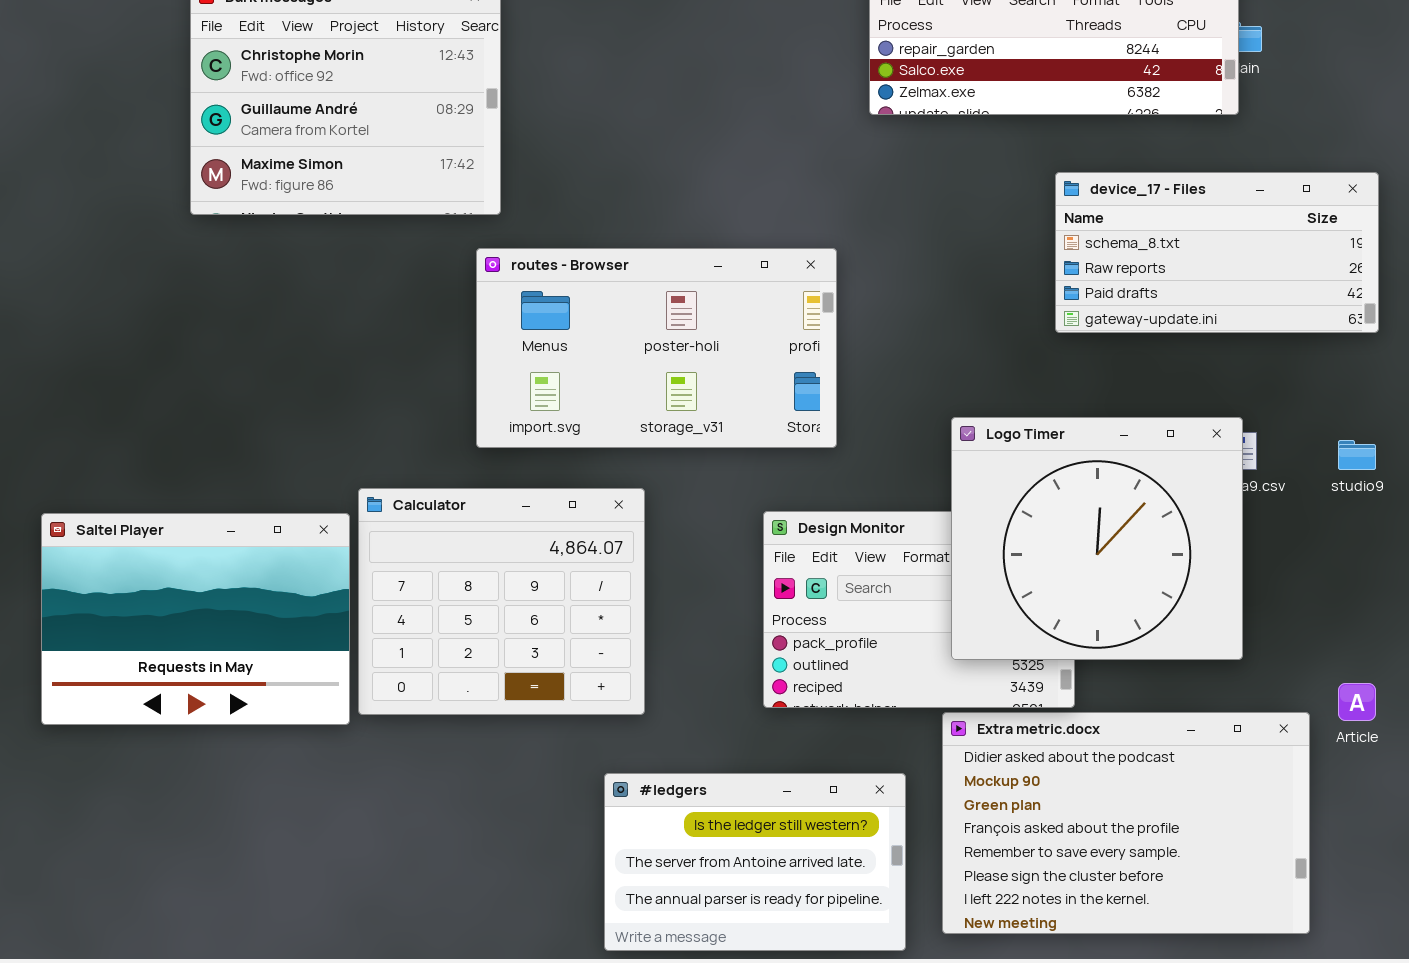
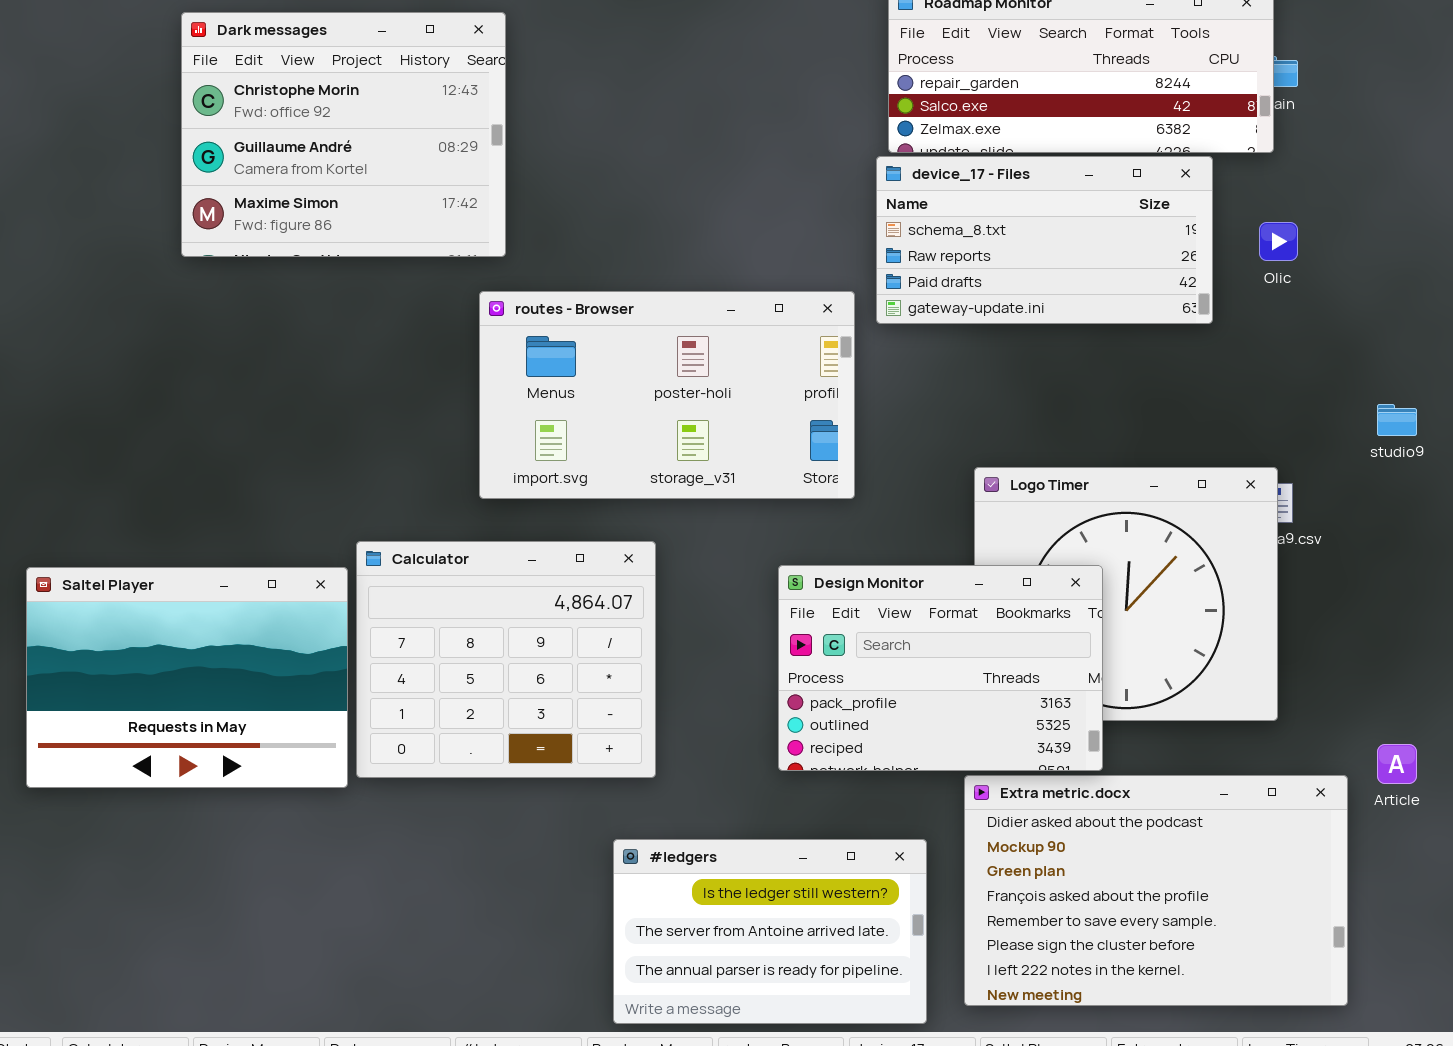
device_17 - Files: [1055,172,1379,333] -> [876,156,1213,324], moved
studio9: [1338,440,1376,470] -> [1377,404,1417,436], moved
Design Monitor: [763,511,1075,708] -> [778,565,1103,771], raised

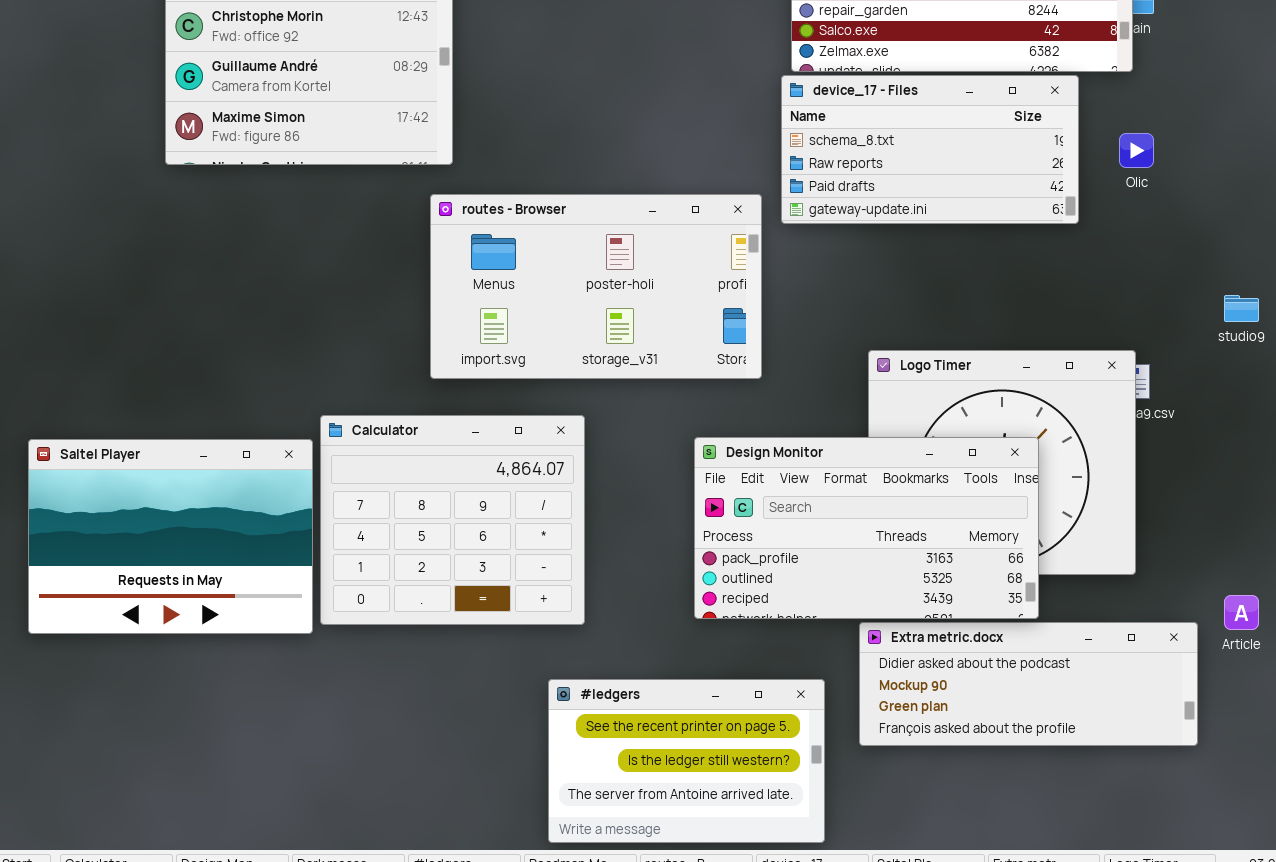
Design Monitor: [778,565,1103,771] -> [694,437,1039,619], resized
Extra metric.docx: [964,775,1348,1006] -> [859,622,1198,746], resized
#ledgers: [613,839,927,1024] -> [548,679,825,843], scrolled up 1 row

